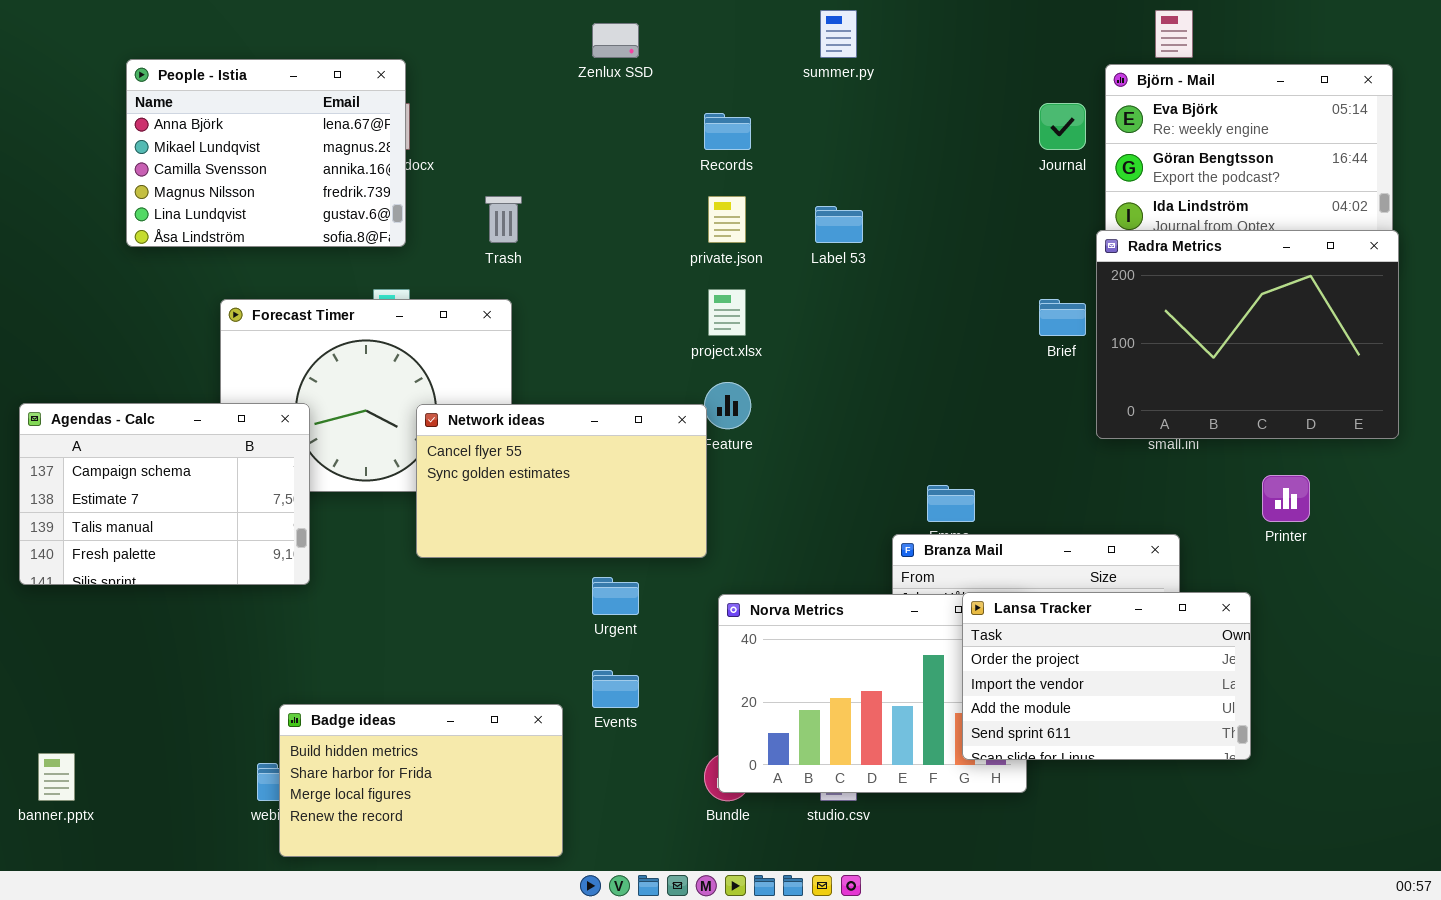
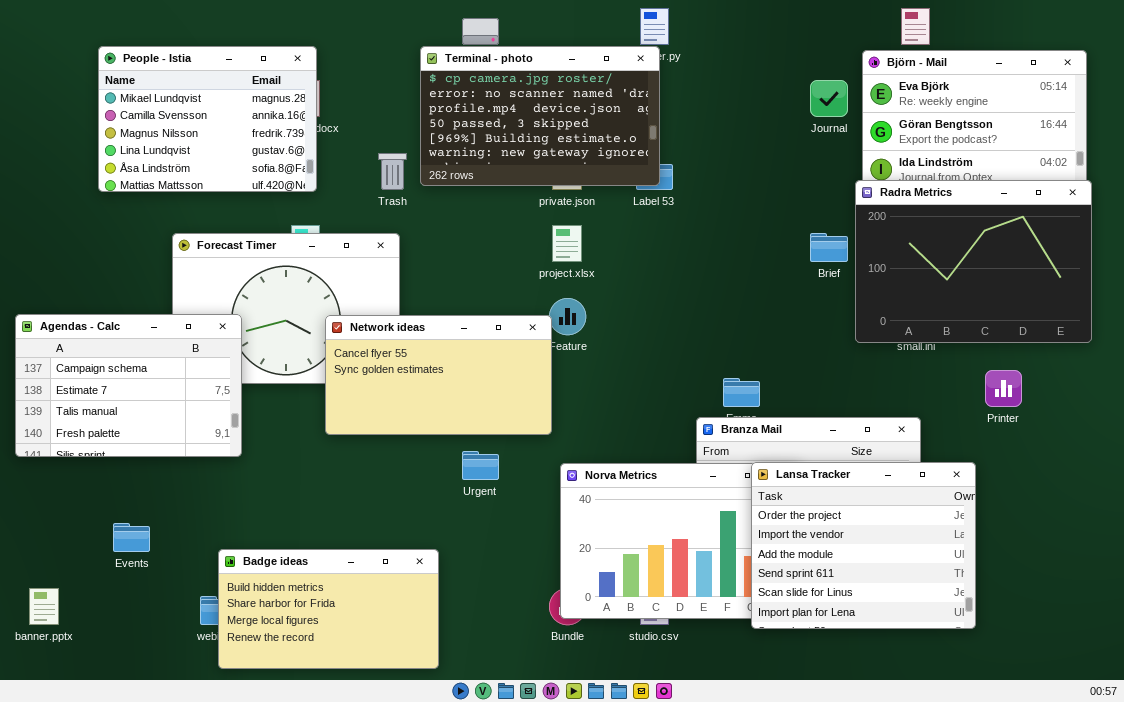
People - Istia: [126,59,406,247] -> [98,46,317,192], scrolled down 1 row
Terminal - photo: none -> [420,46,660,186], opened
Lansa Tracker: [962,592,1251,760] -> [751,462,976,629], resized
Events: [592,670,639,708] -> [113,523,150,552], moved

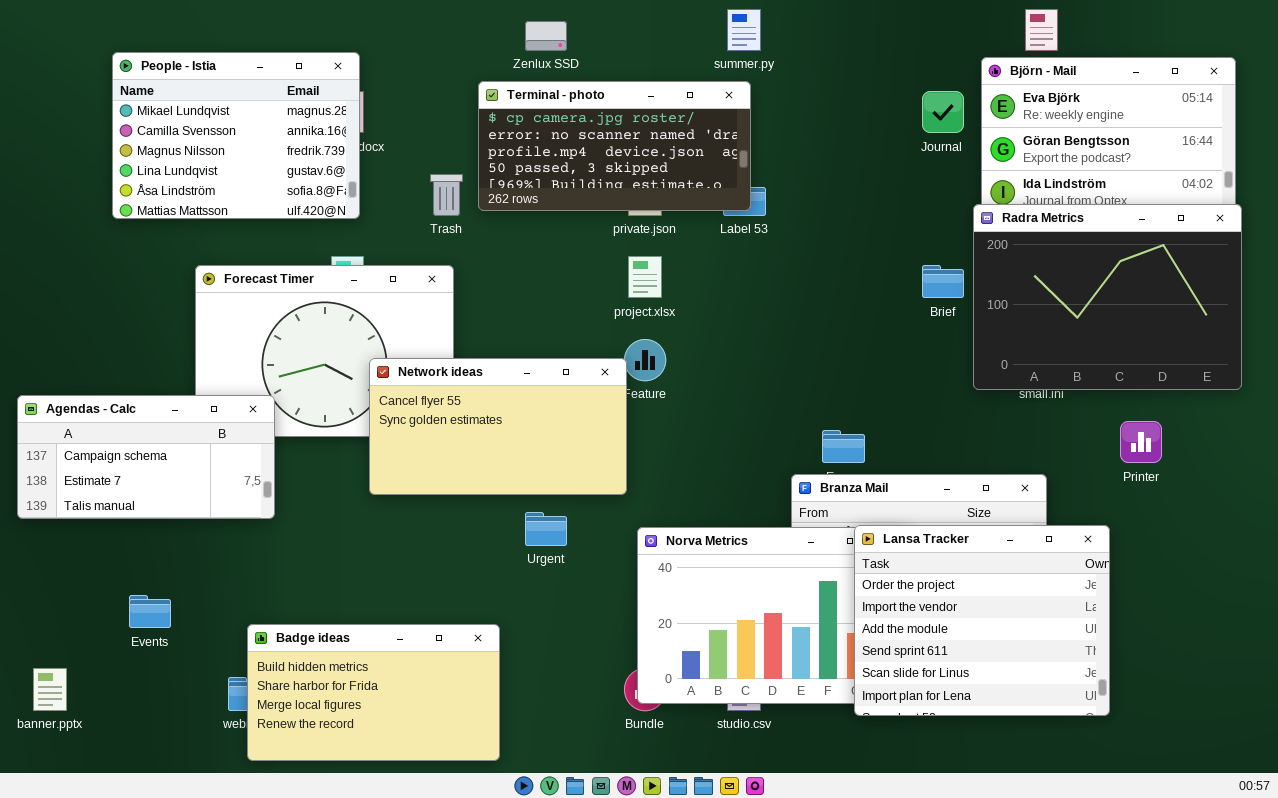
Terminal - photo: [420,46,660,186] -> [478,81,751,211], resized
Agendas - Calc: [15,314,242,457] -> [17,395,275,519], resized

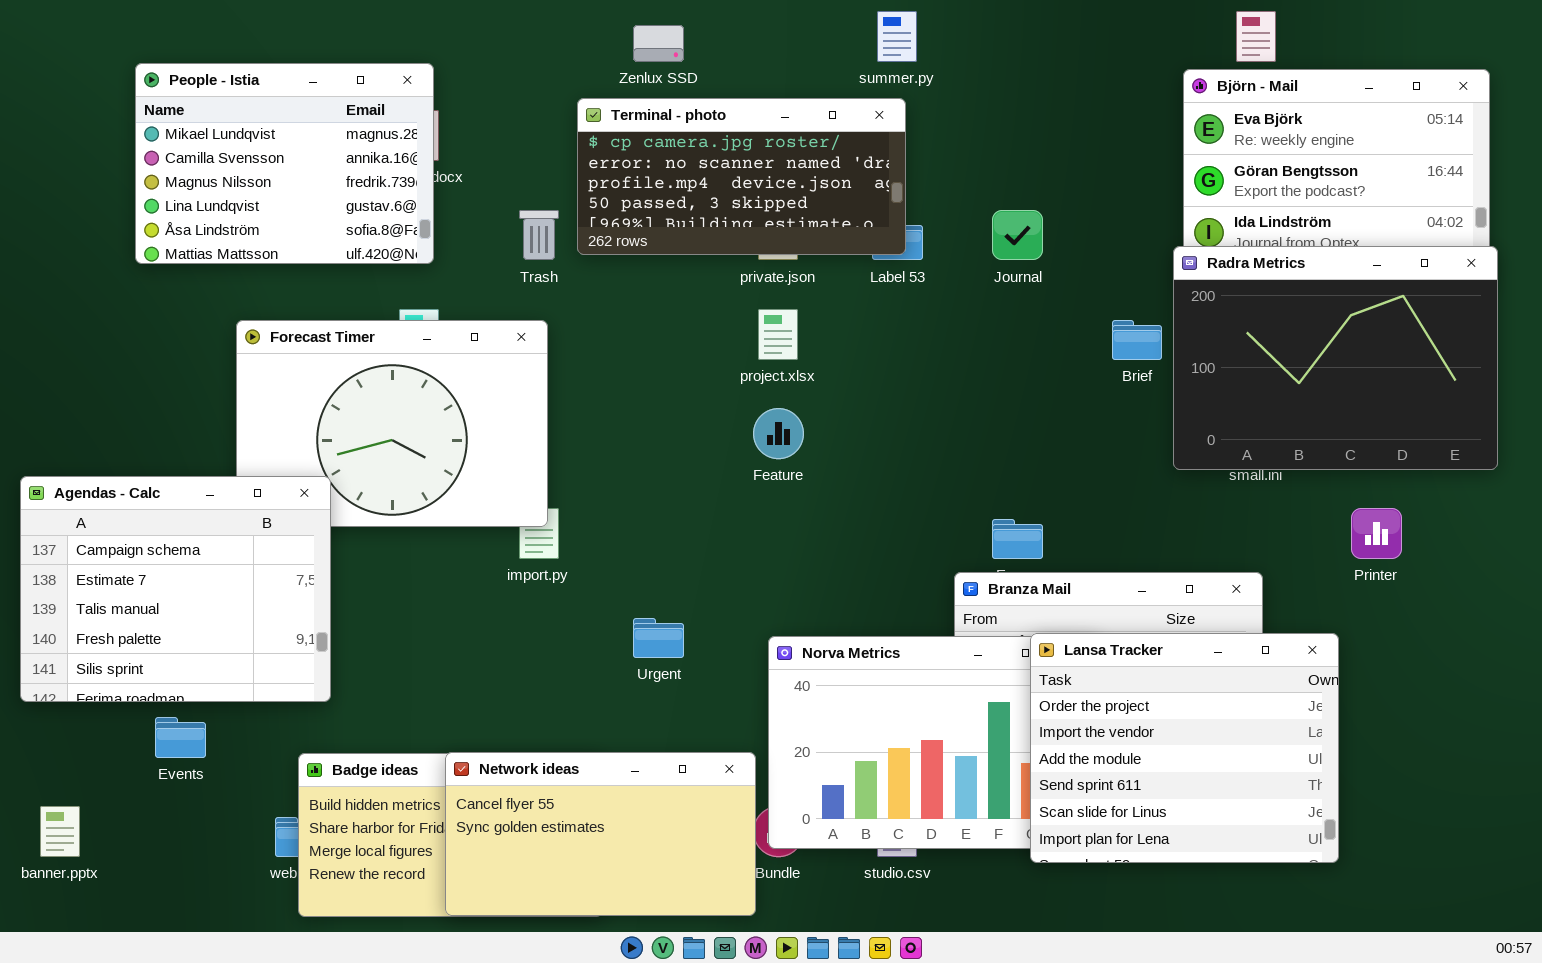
Journal: [922,91,964,133] -> [992,210,1043,260], moved
Network ideas: [369,358,627,495] -> [445,752,756,916], moved
Agendas - Calc: [17,395,275,519] -> [20,476,331,702], resized

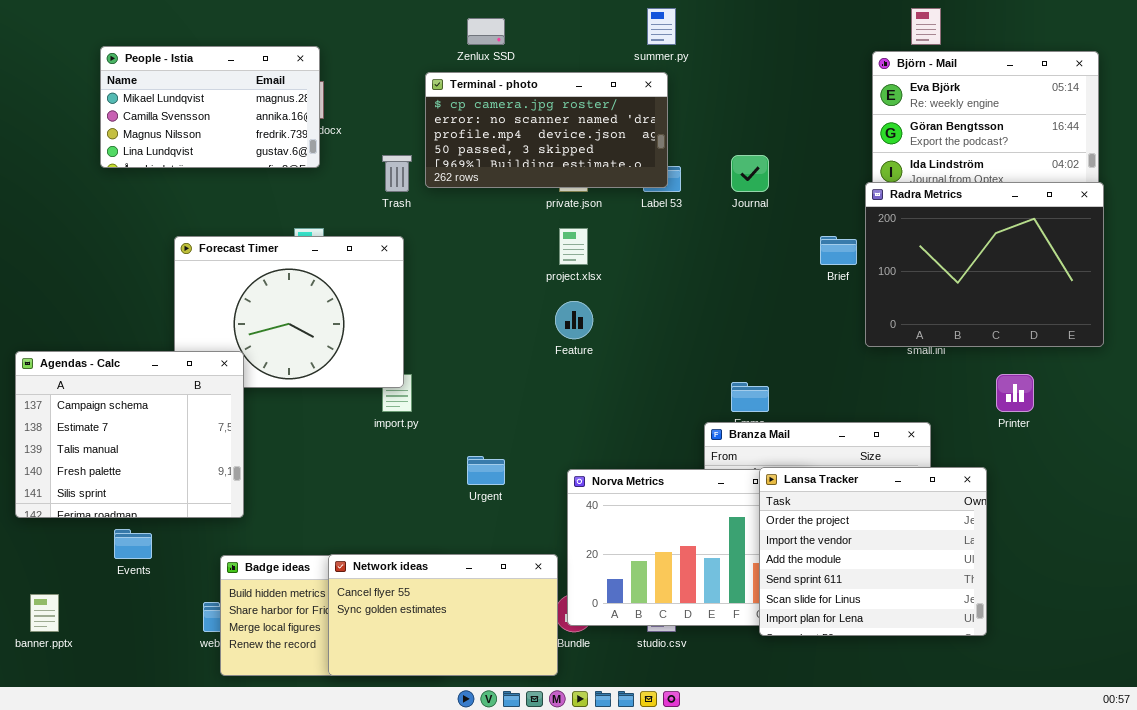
People - Istia: [135,63,434,264] -> [100,46,320,168], resized

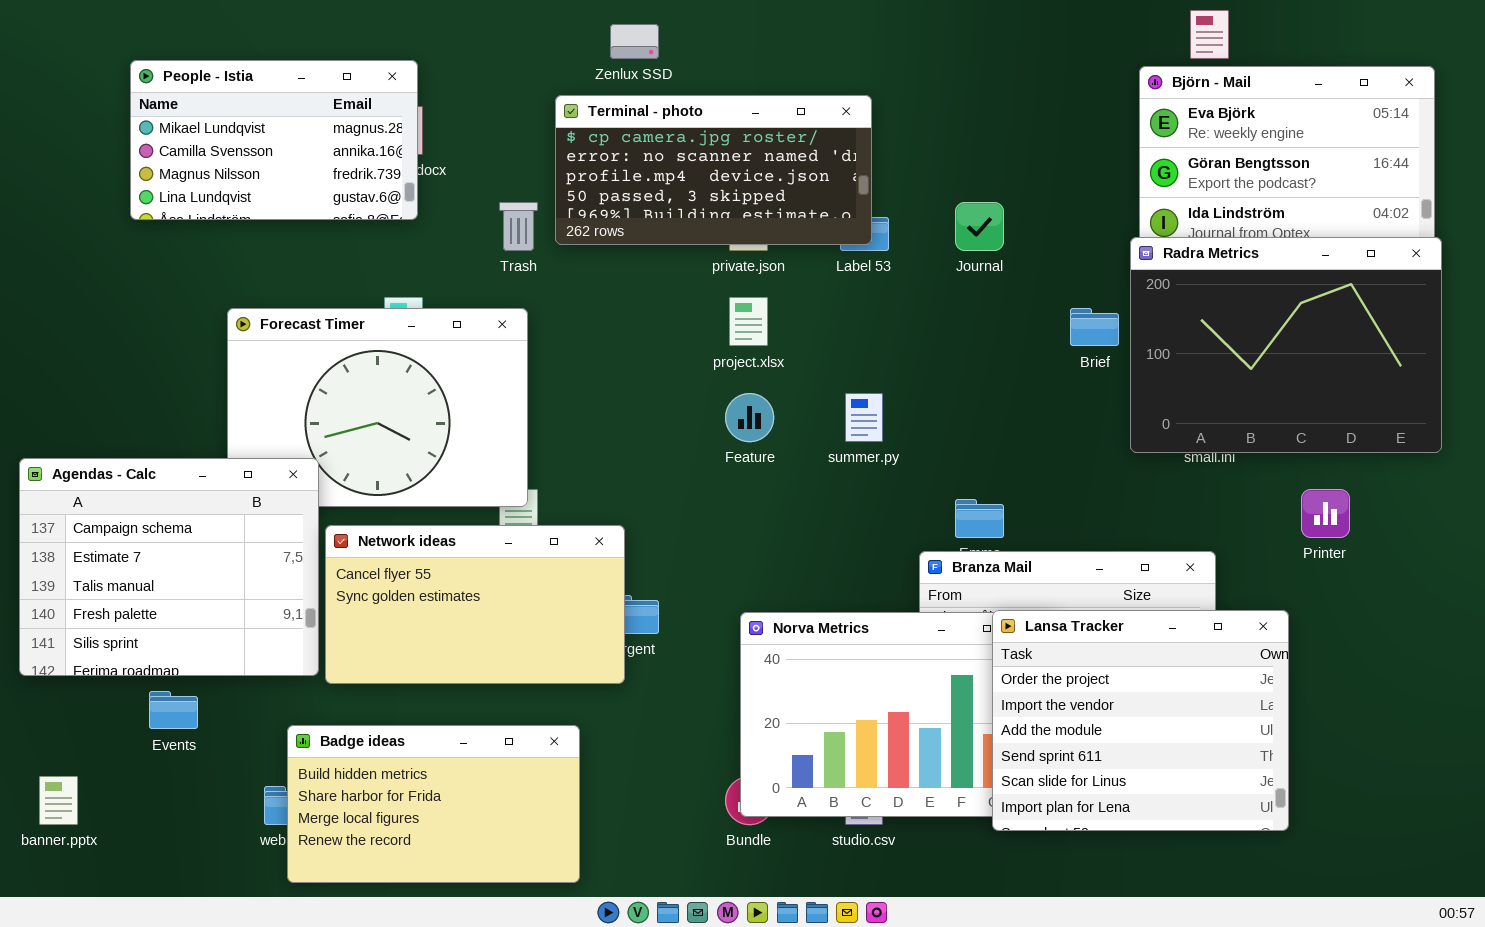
summer.py: [647,8,676,45] -> [845,393,883,442], moved
Network ideas: [328,554,558,676] -> [325,525,625,684], moved

